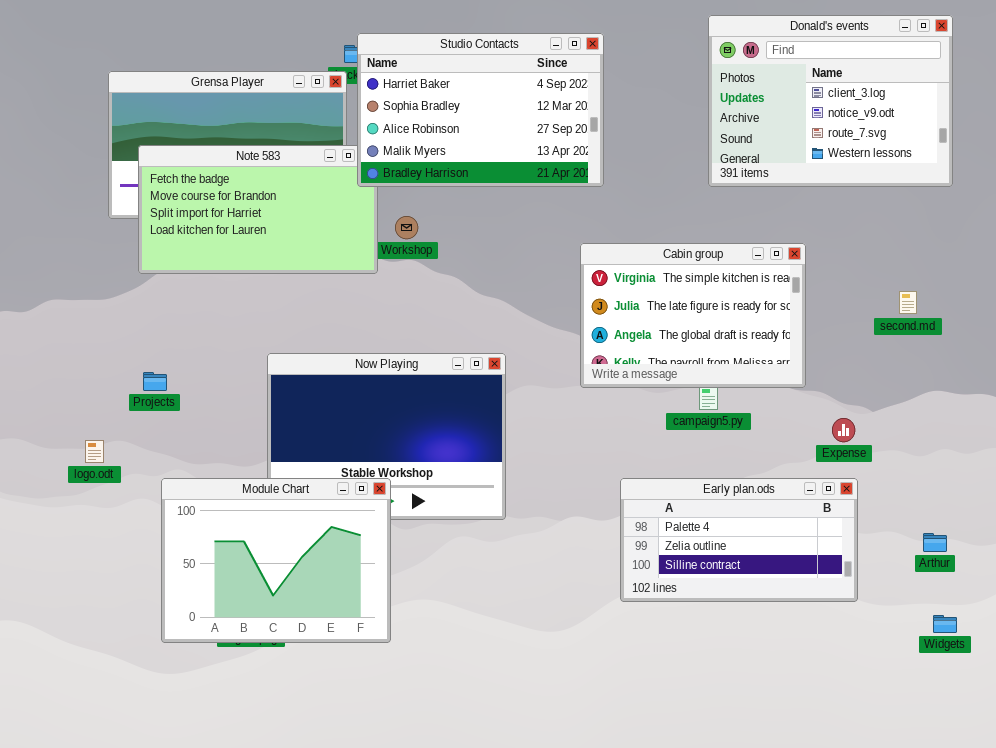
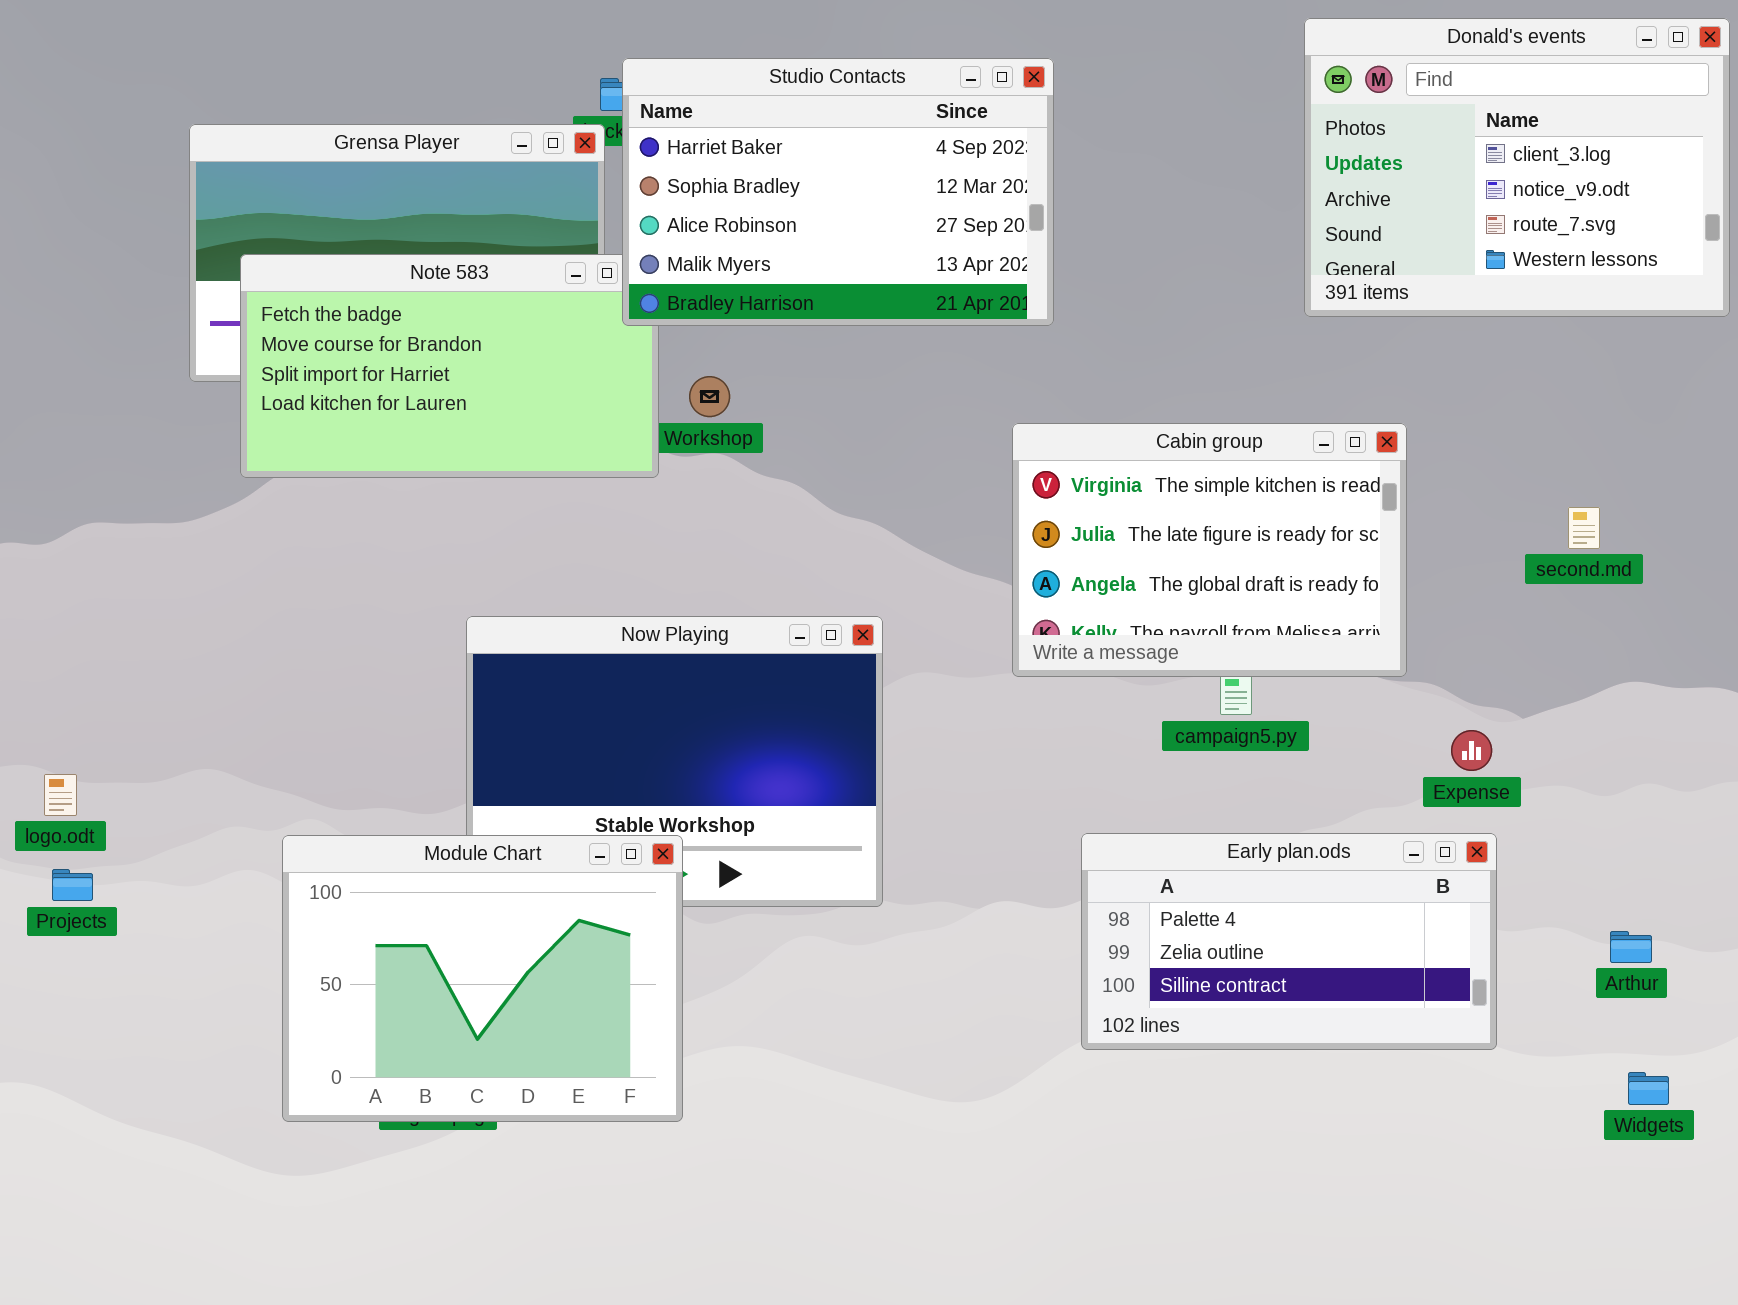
Donald's events: [708,15,953,187] -> [1304,18,1730,317], moved
Projects: [143,372,167,391] -> [52,869,93,901], moved
logo.odt: [85,440,104,463] -> [44,774,77,816], moved

